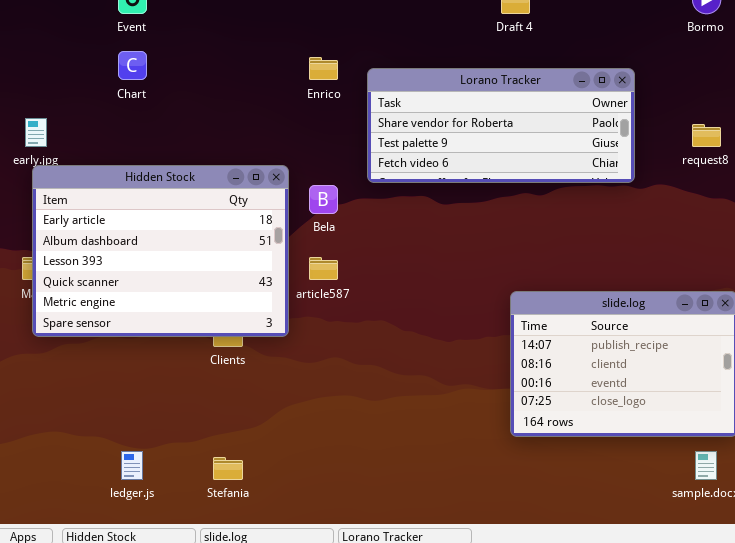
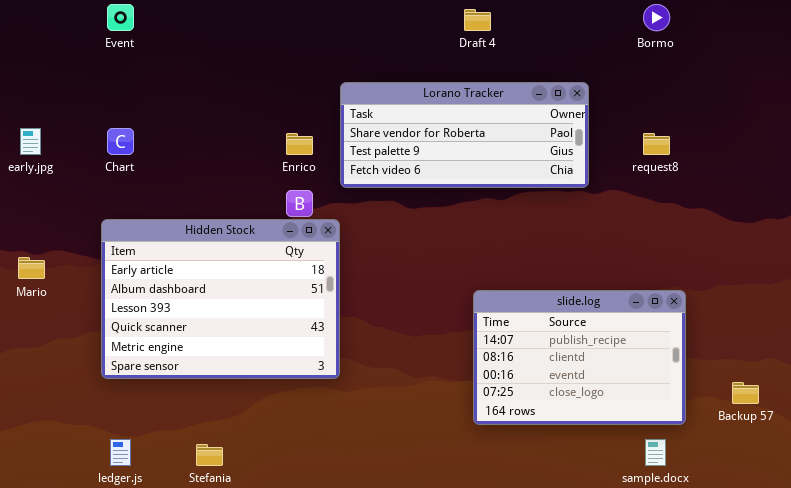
Chart: [118,51,147,80] -> [107,128,134,155], moved
Enrico: [309,57,338,80] -> [286,133,313,155], moved
Hidden Stock: [32,165,289,337] -> [101,219,340,379], moved

